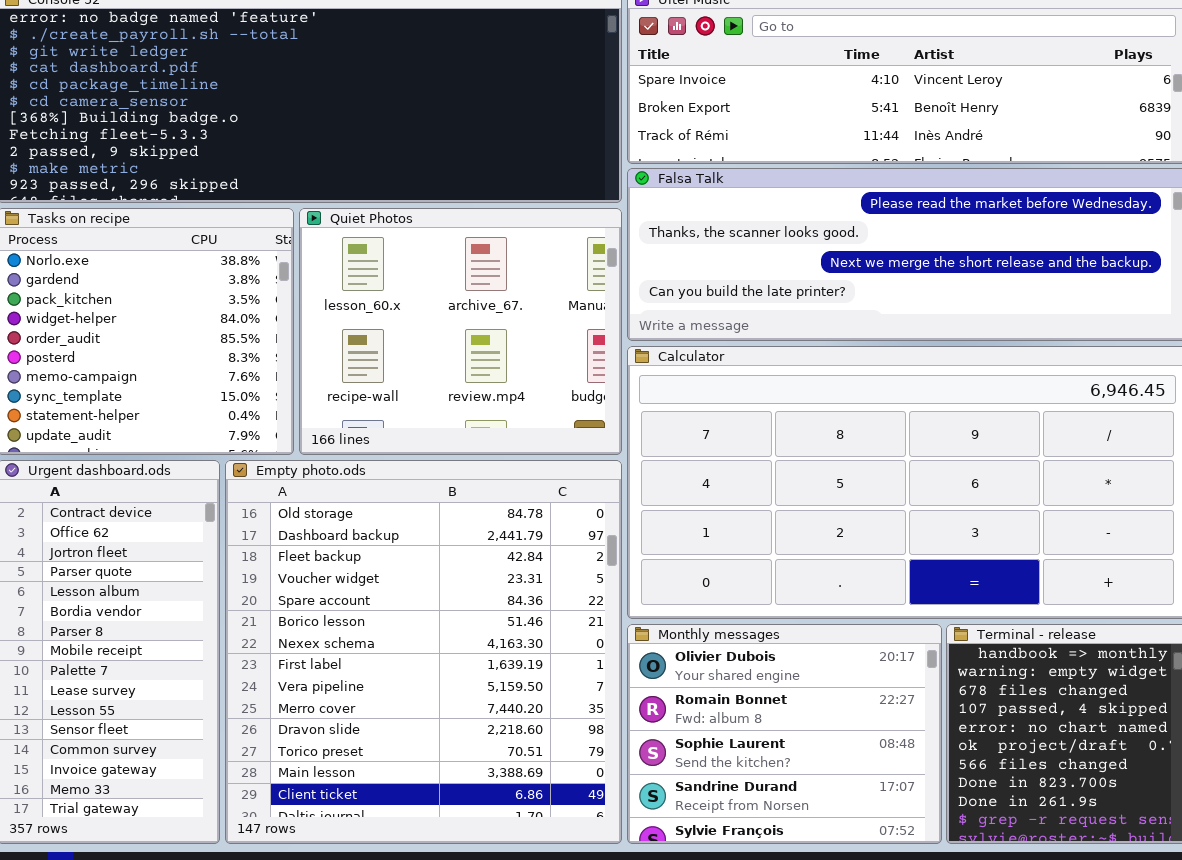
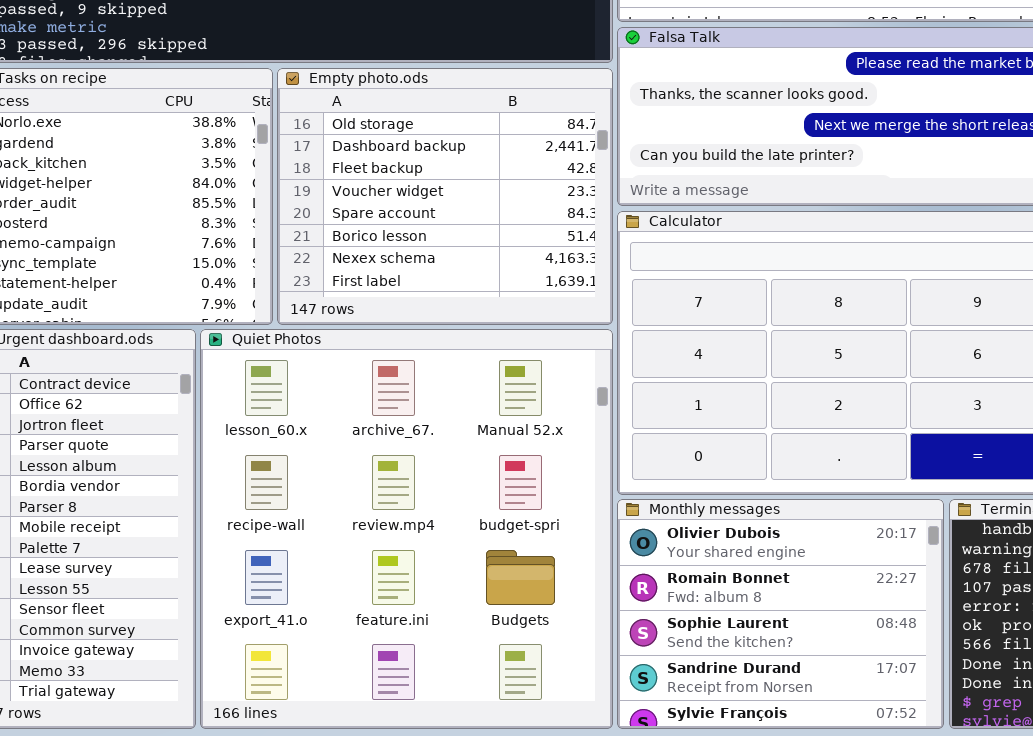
Quiet Photos: [299,208,622,455] -> [200,329,613,729], moved, resized
Empty photo.ods: [225,460,622,844] -> [277,68,613,325], moved, resized

